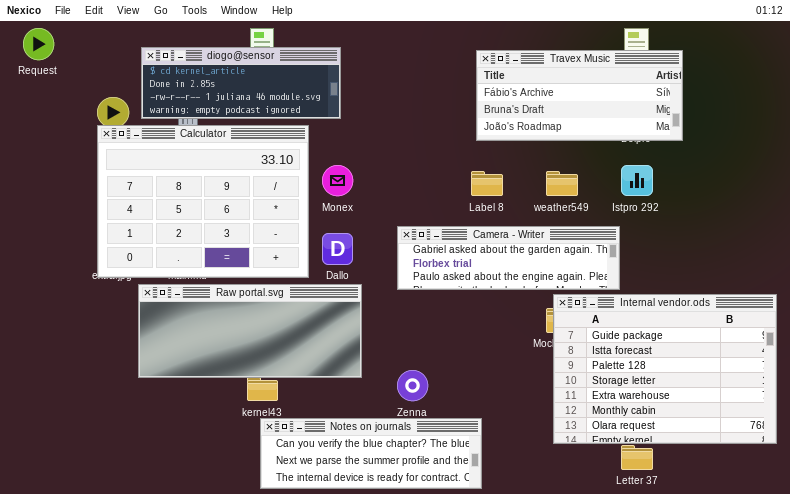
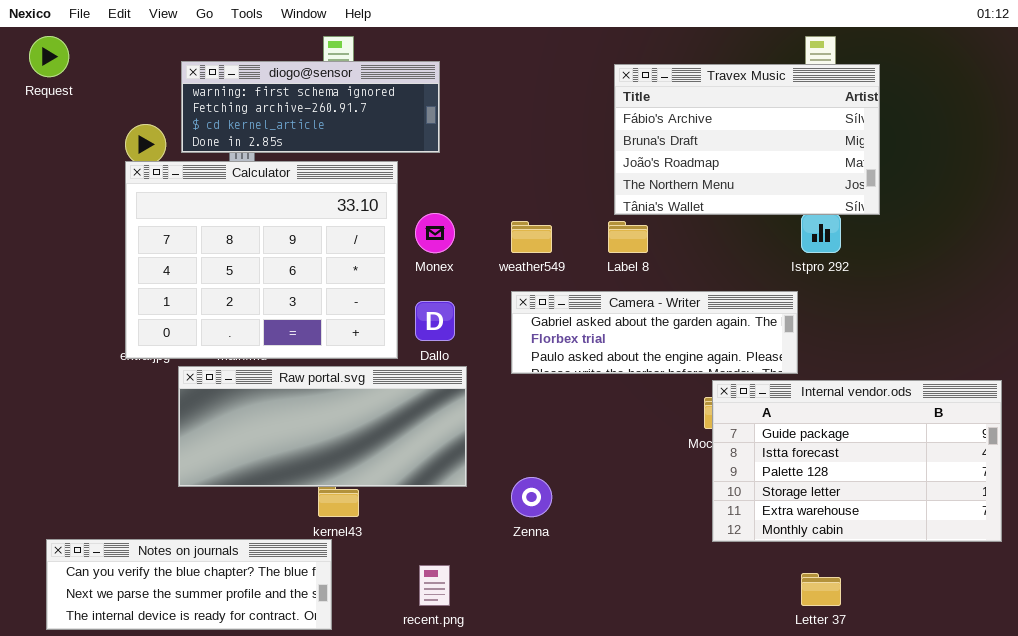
diogo@sensor: [141,47,341,119] -> [181,61,440,153], scrolled up 2 rows
Travex Music: [476,50,683,141] -> [614,64,880,215], resized
weather549: [546,171,578,196] -> [511,221,552,253], moved
Internal vendor.ods: [553,294,777,444] -> [712,380,1002,542], resized
Notes on journals: [260,418,482,489] -> [46,539,332,630], moved

